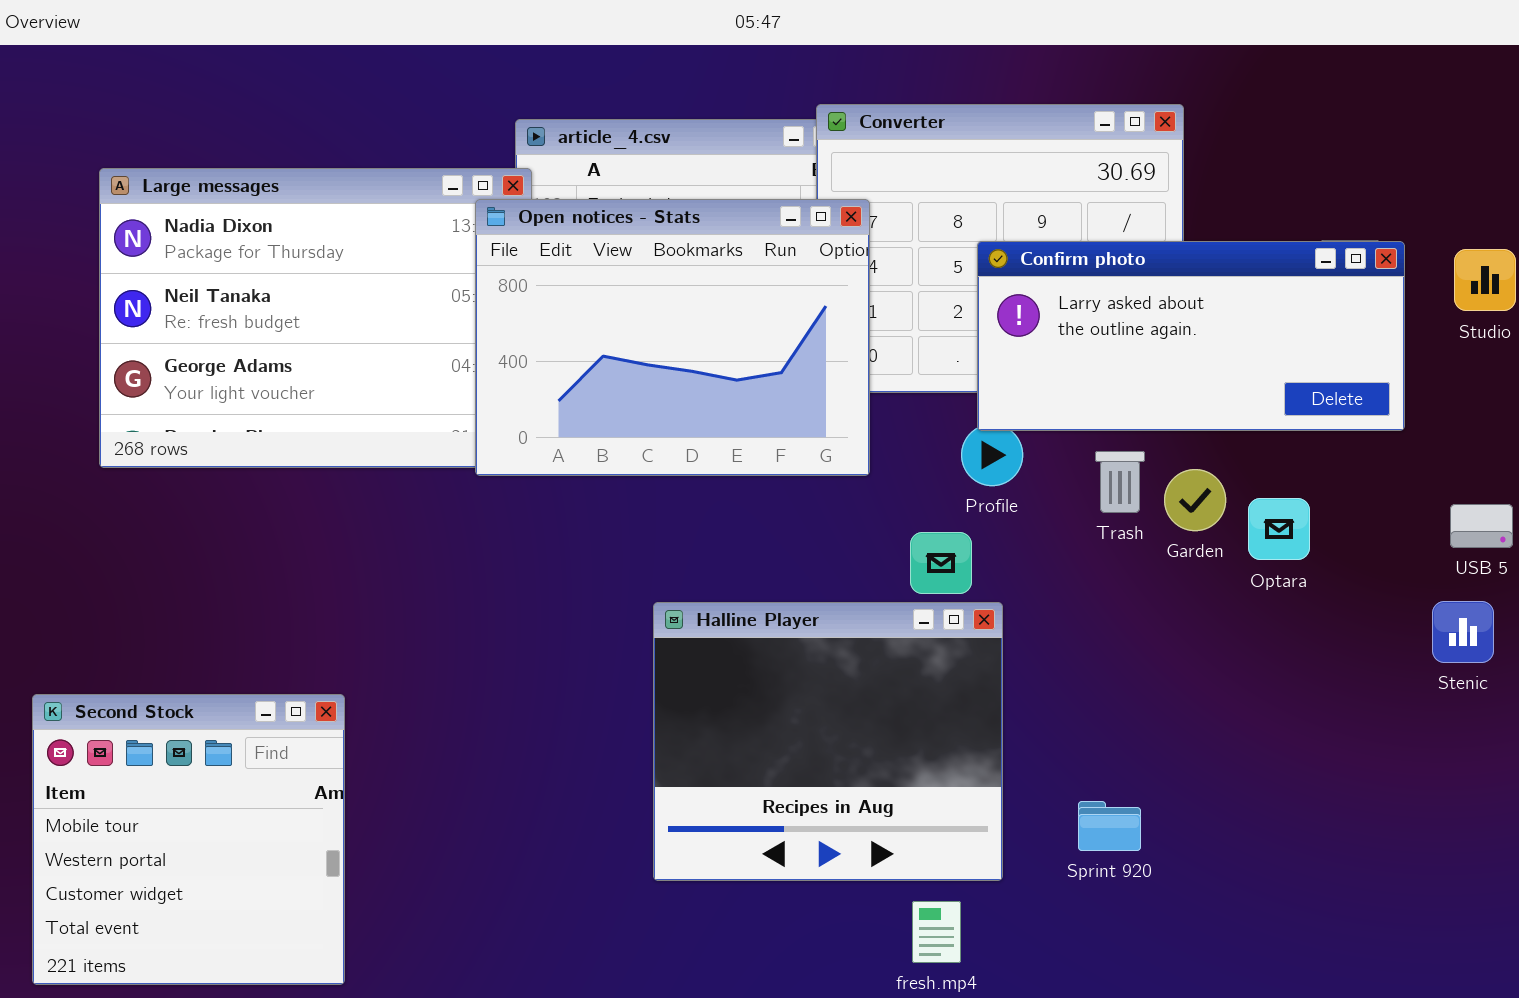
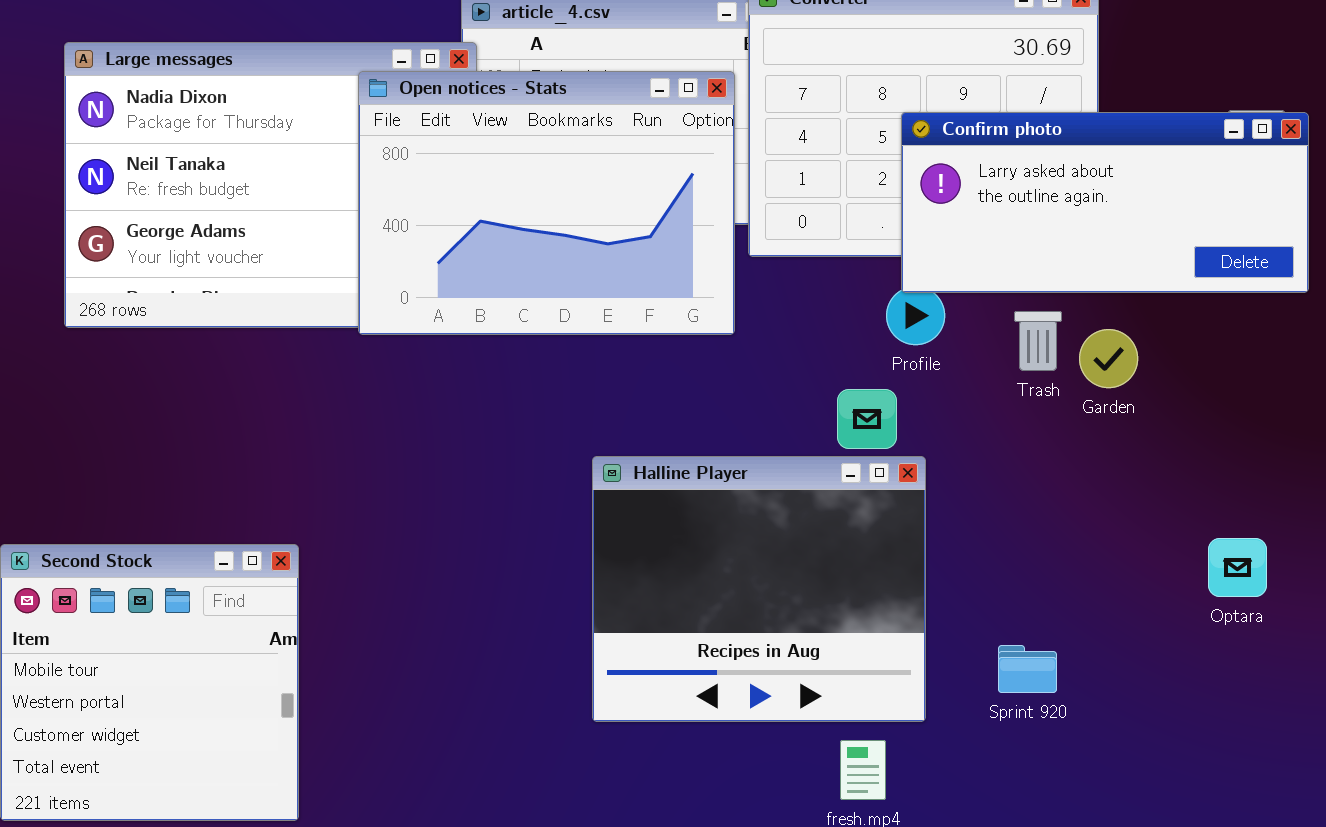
Open notices - Stats: [475,199,870,476] -> [358,71,735,335], moved
Optara: [1248,498,1310,560] -> [1208,538,1267,597], moved

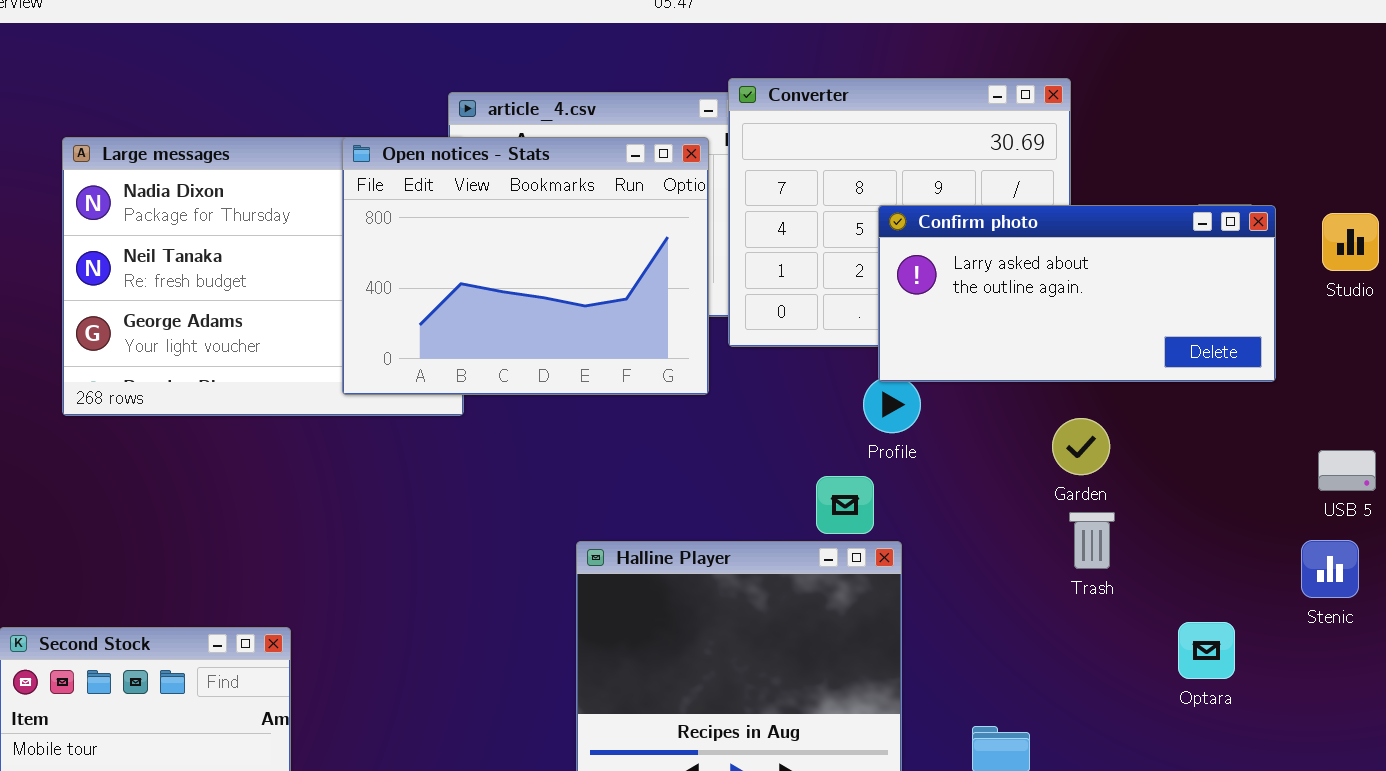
Open notices - Stats: [358,71,735,335] -> [342,137,709,395], moved
Trash: [1014,311,1062,371] -> [1069,512,1115,569], moved

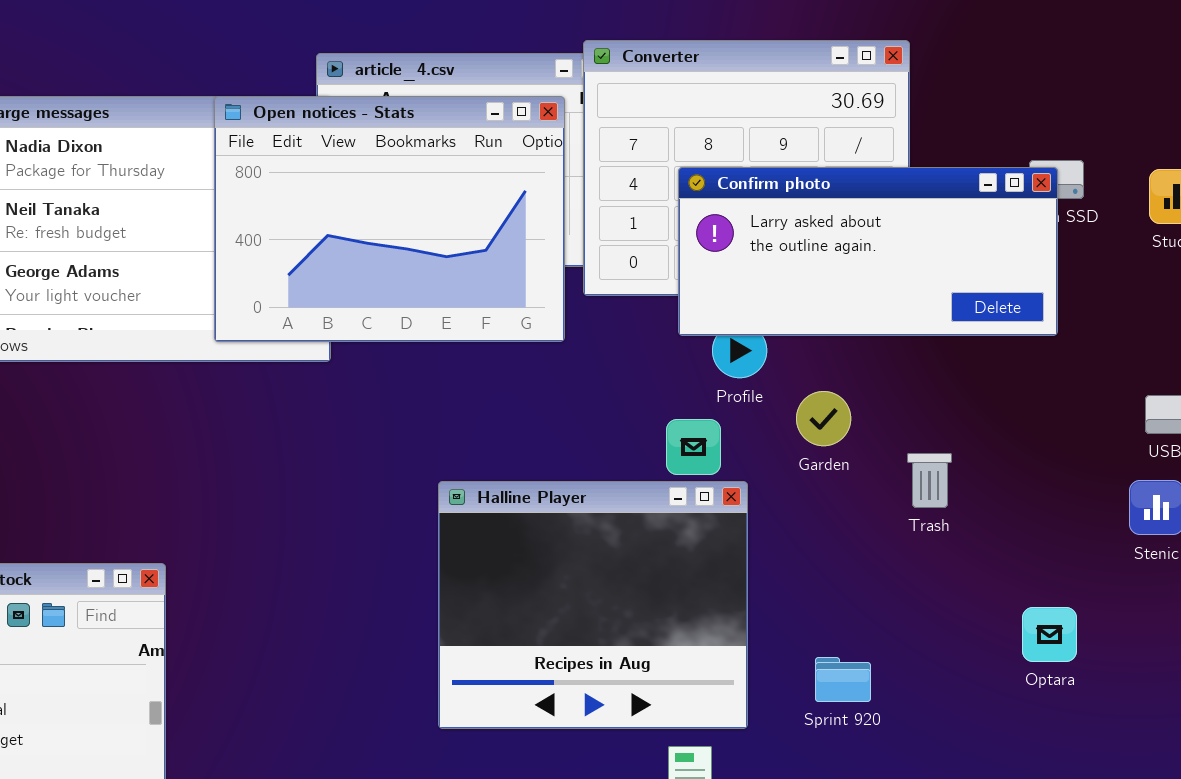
Confirm photo: [878,205,1276,382] -> [678,167,1058,336], moved
Garden: [1052,418,1110,475] -> [796,391,851,446], moved
Optara: [1178,622,1235,679] -> [1022,607,1077,662], moved

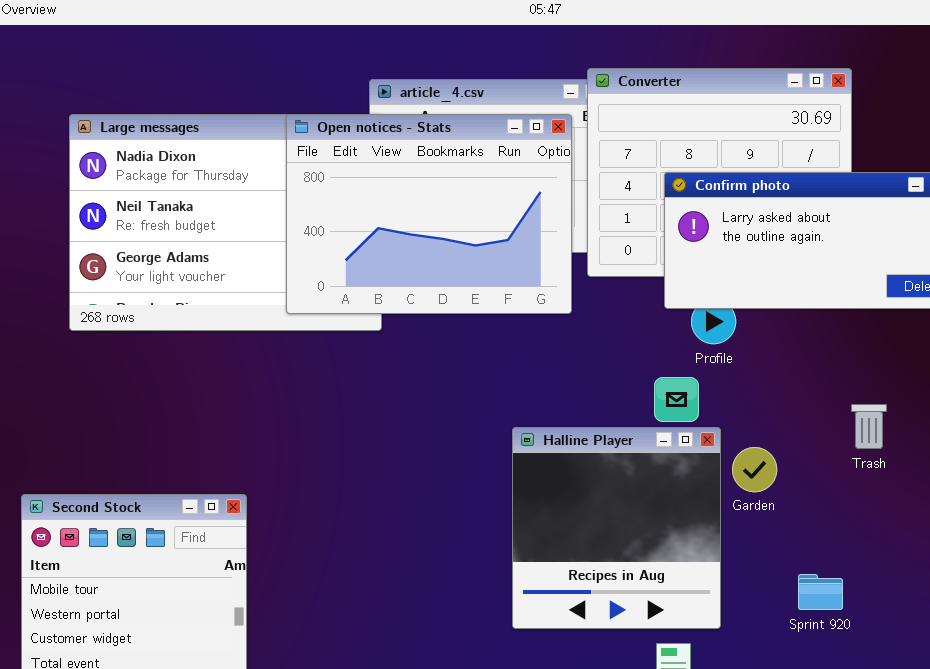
Garden: [796,391,851,446] -> [732,447,777,492], moved
Halline Player: [438,481,748,729] -> [512,427,721,629], resized
Sprint 920: [815,657,871,702] -> [798,574,843,610], moved

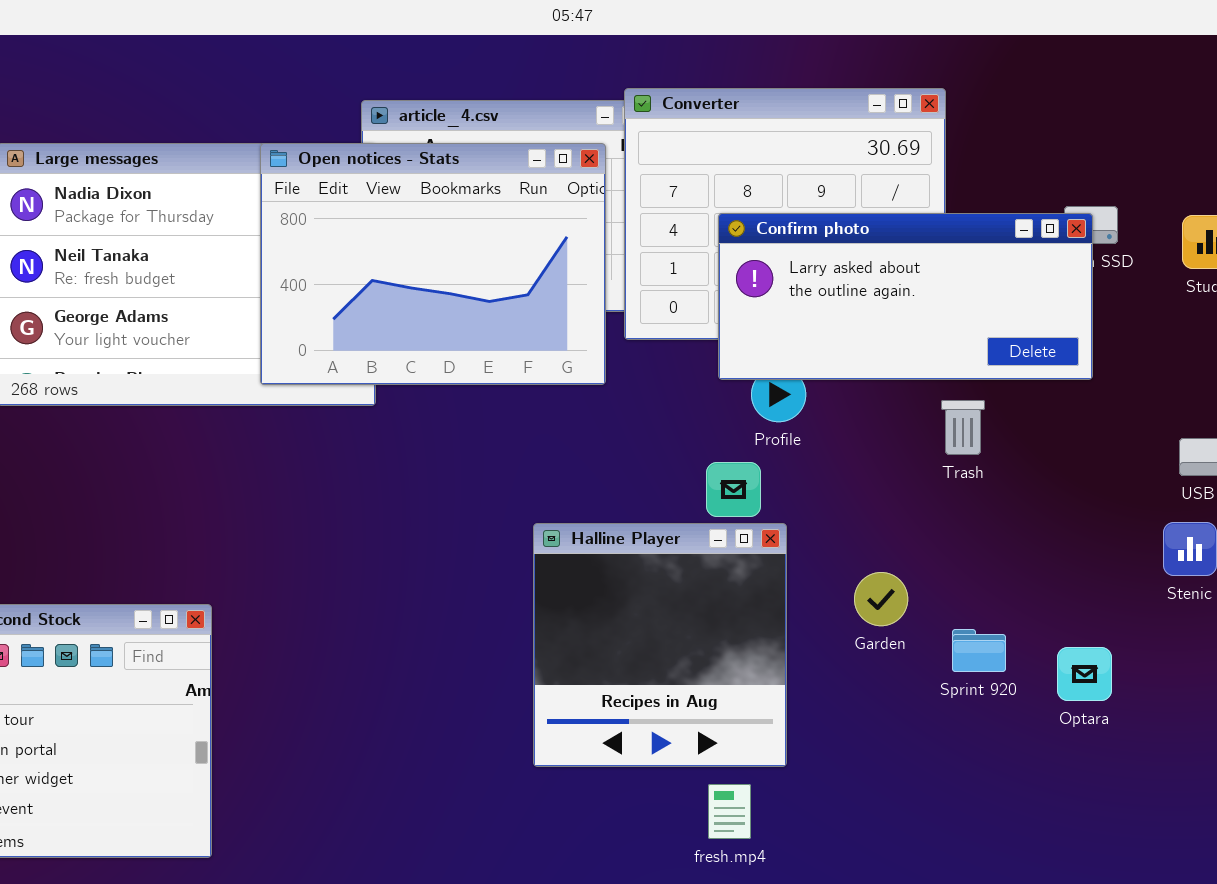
Trash: [851,404,887,449] -> [941,400,985,455], moved
Garden: [732,447,777,492] -> [854,572,908,626], moved
Sprint 920: [798,574,843,610] -> [952,629,1006,672], moved

